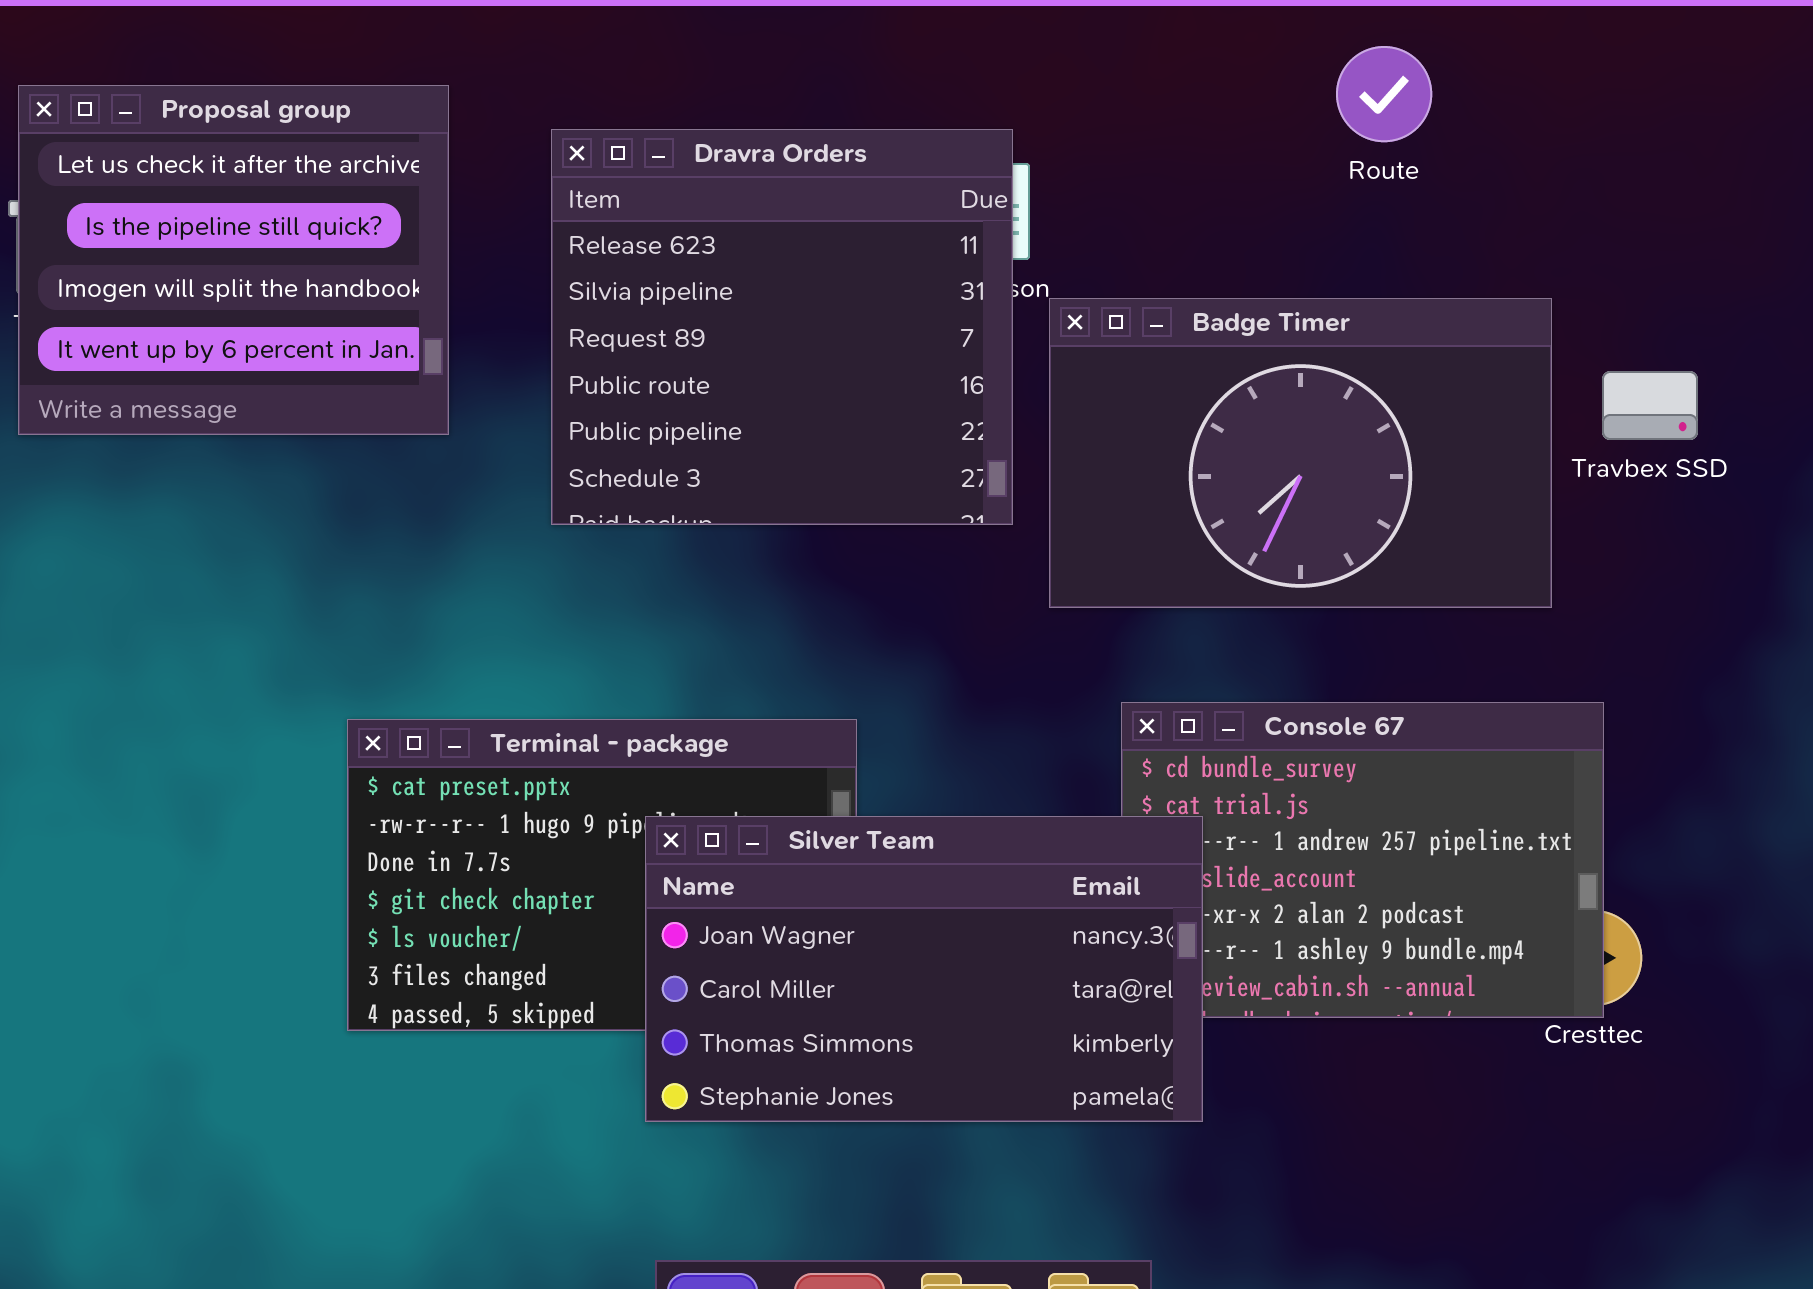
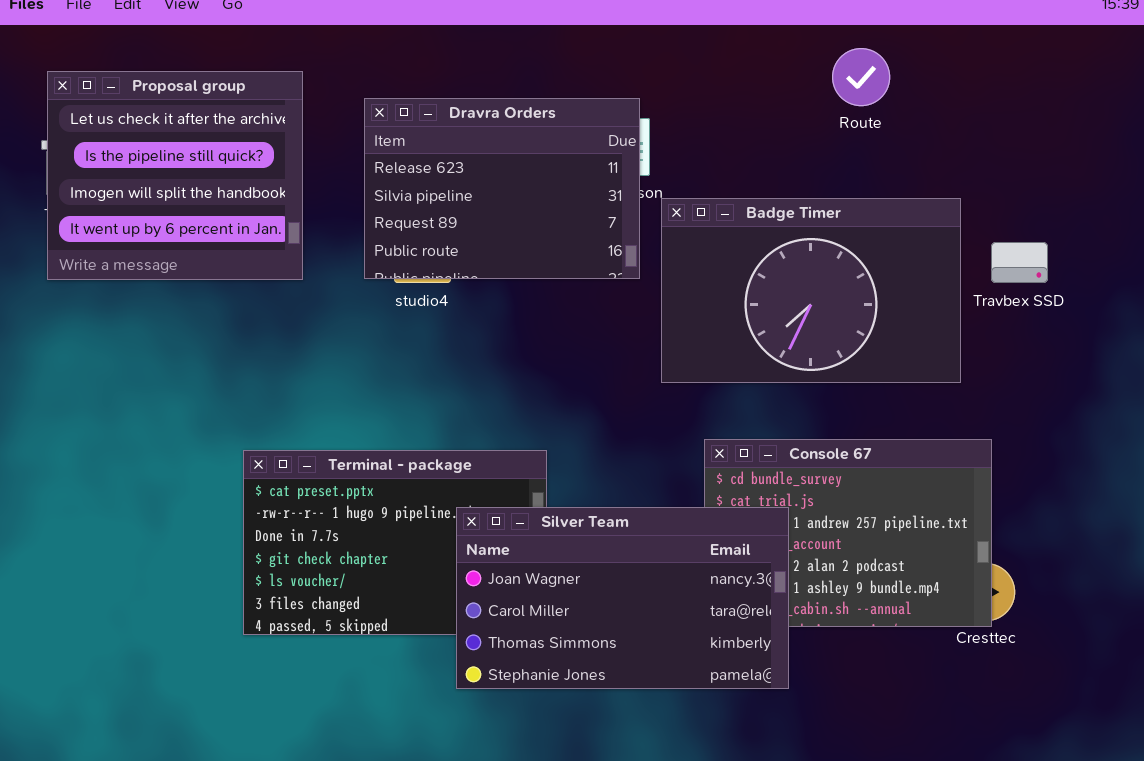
Dravra Orders: [551,129,1013,525] -> [364,98,640,279], resized
Silver Team: [645,816,1203,1122] -> [456,507,789,689], moved

